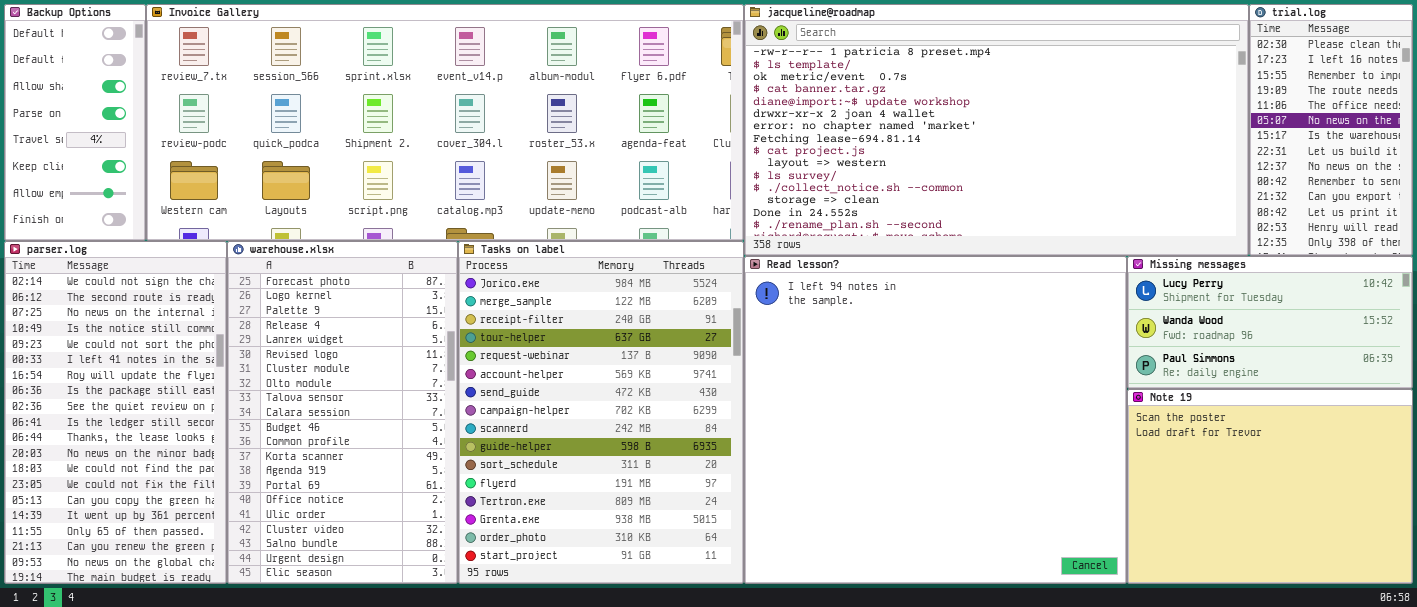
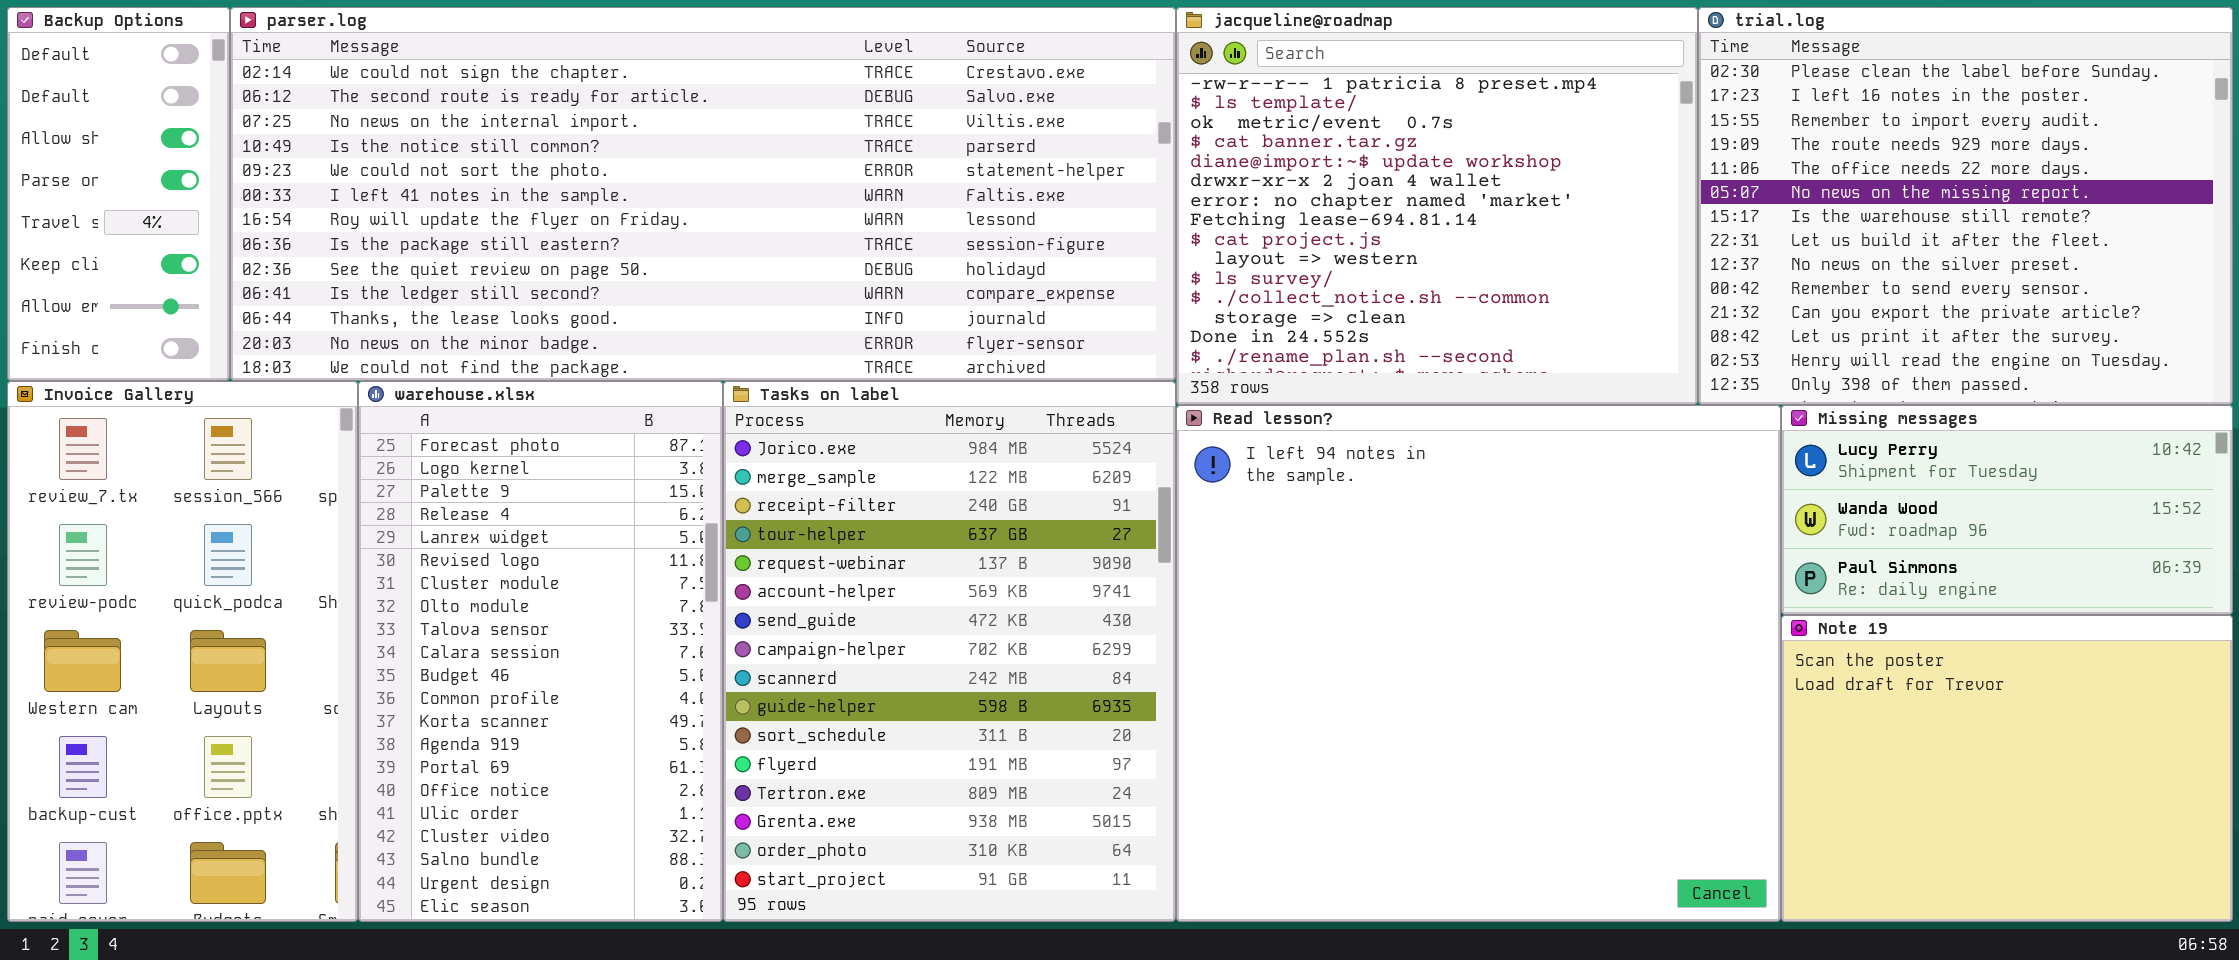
Invoice Gallery: [146,4,744,241] -> [7,381,358,922], moved, resized
jacqueline@roadmap: [744,4,1249,256] -> [1176,7,1698,405], resized
trial.log: [1249,4,1413,256] -> [1698,7,2233,405], resized
parser.log: [4,241,227,584] -> [230,7,1176,381], moved, resized

